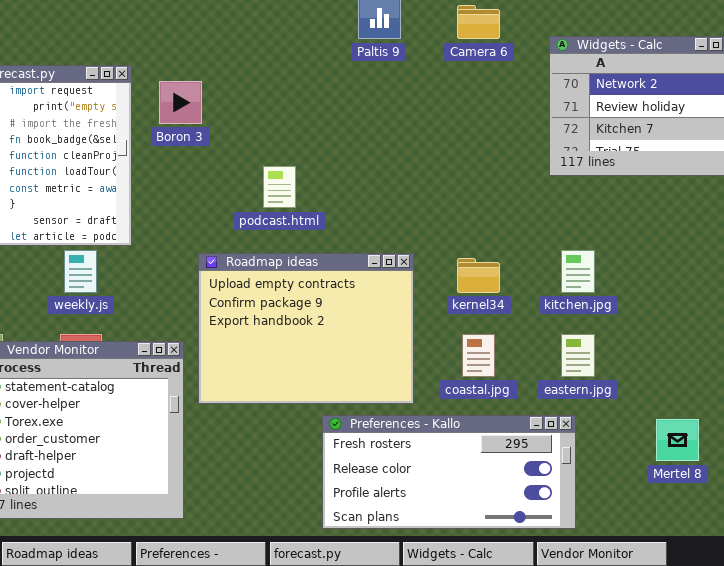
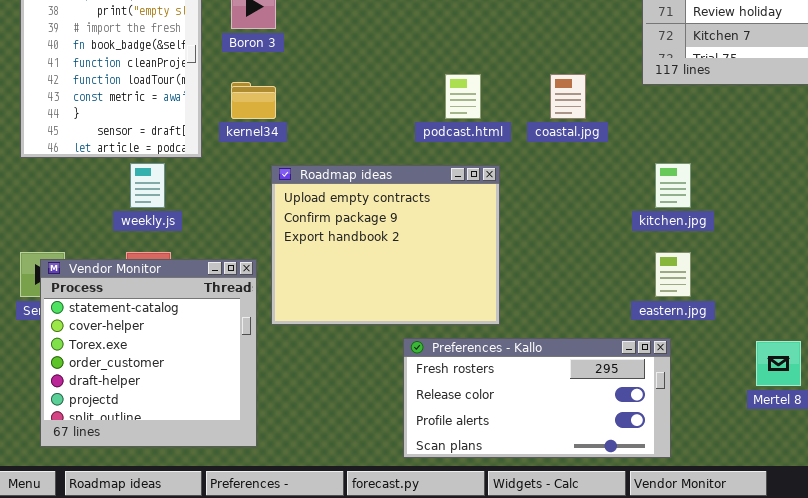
podcast.html: [263,166,296,208] -> [445,74,481,119], moved
kernel34: [457,258,500,293] -> [231,82,276,119], moved
coastal.jpg: [462,334,495,377] -> [550,74,586,119], moved

